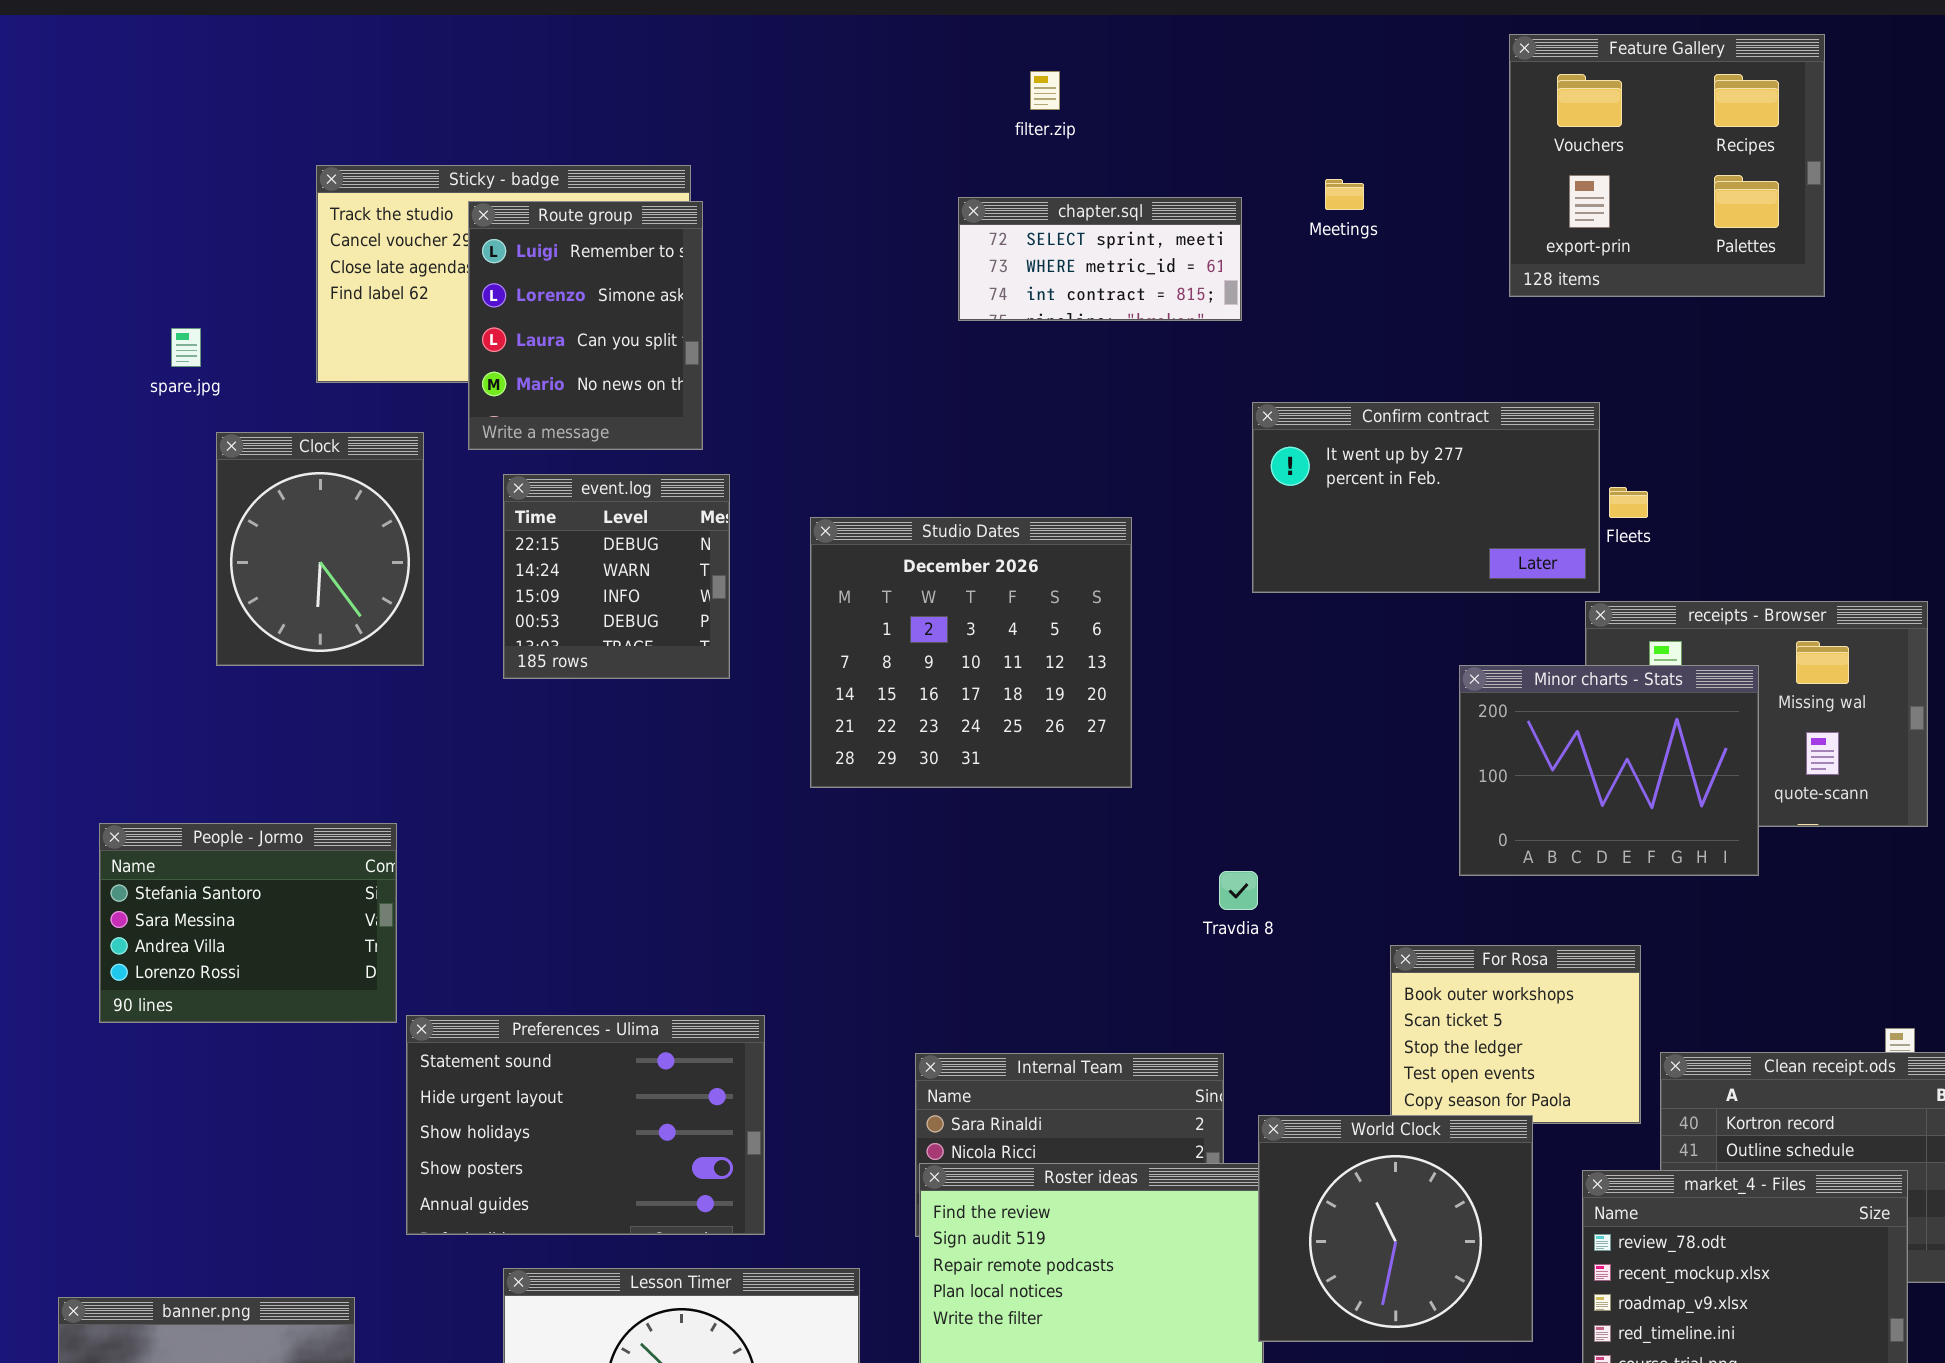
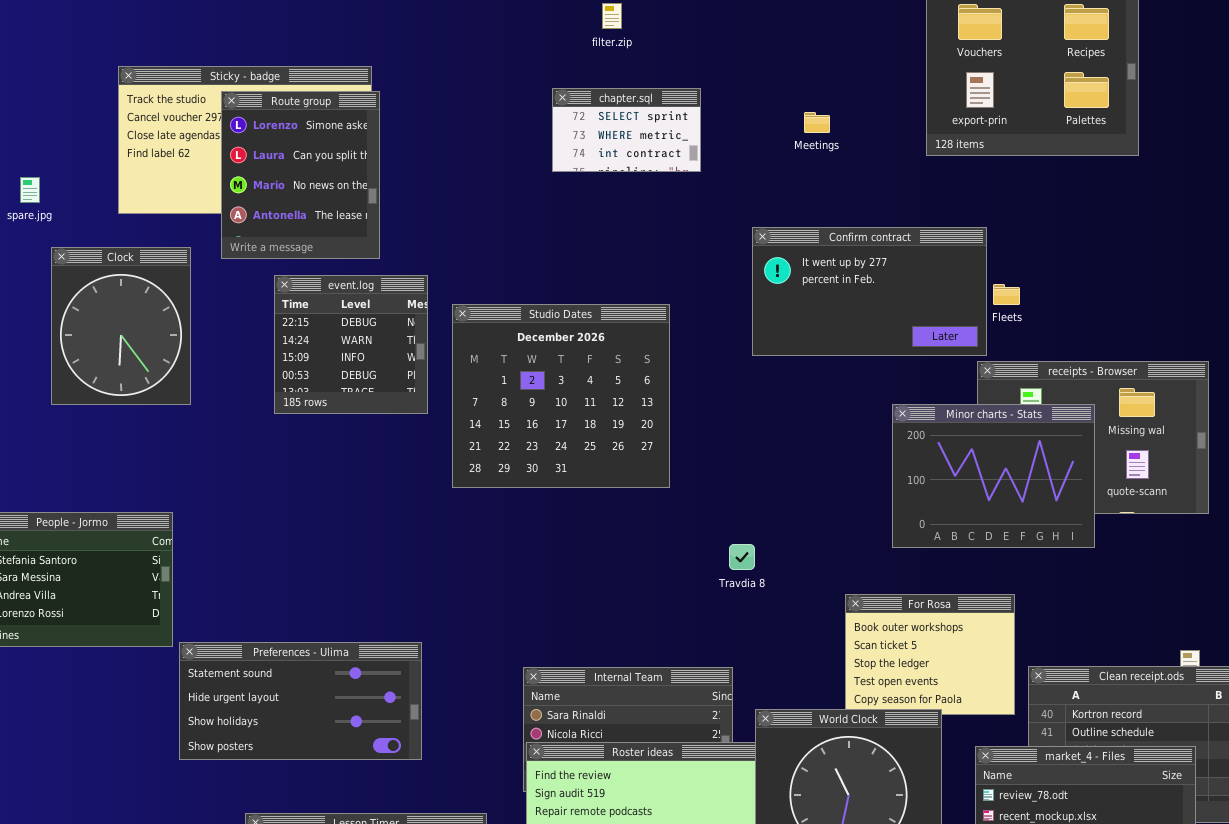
Meetings: [1325,179,1364,210] -> [804,112,830,133], moved
chapter.sql: [958,197,1242,321] -> [552,88,701,172], resized
Route group: [468,201,703,450] -> [221,91,380,259], scrolled down 1 row
event.log: [503,474,730,679] -> [274,275,428,414], moved
Preferences - Ulima: [406,1015,765,1235] -> [179,642,422,760], resized

